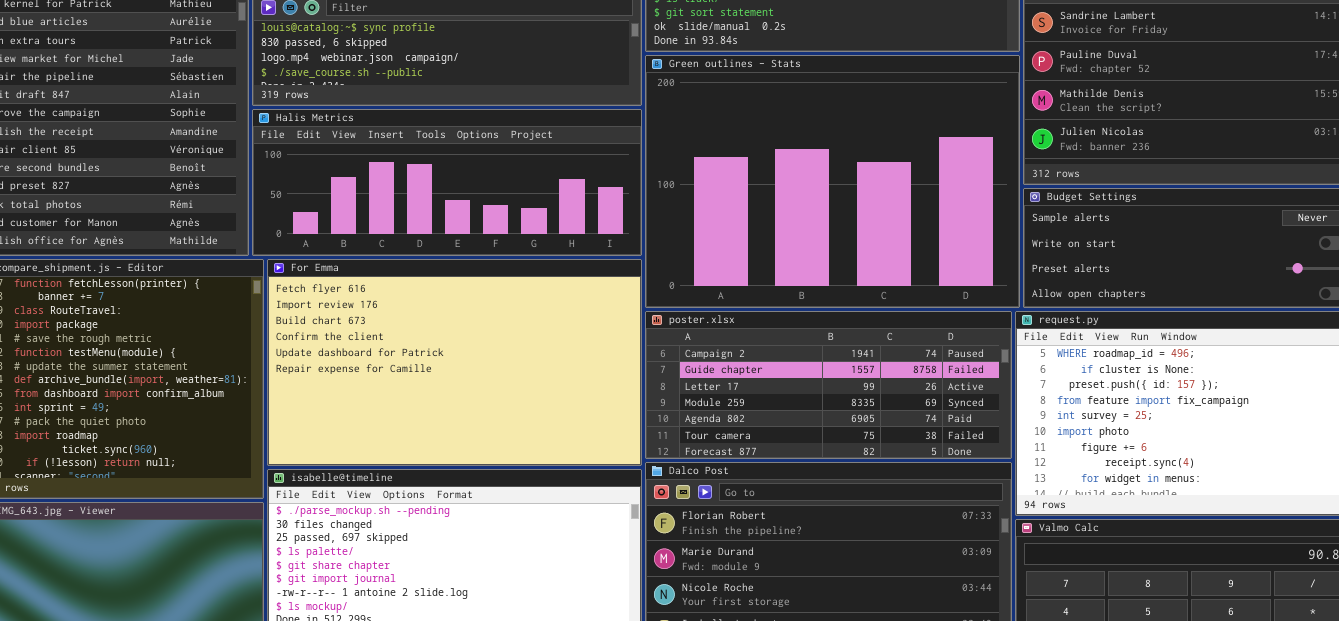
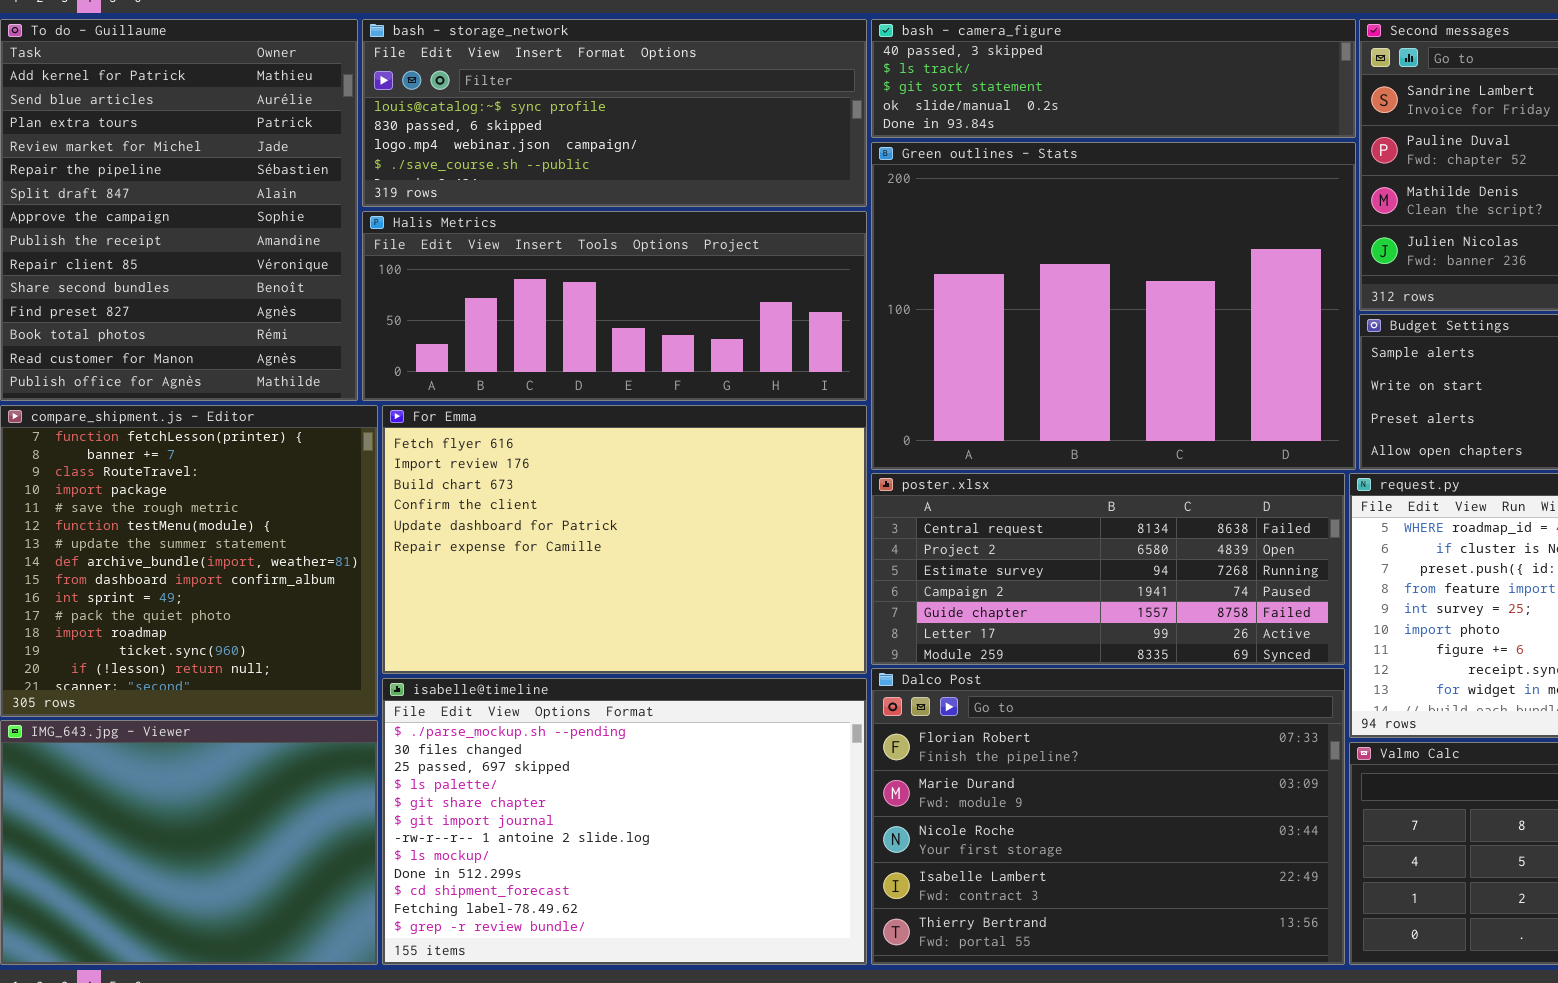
poster.xlsx: [645,311,1012,459] -> [871,473,1345,665], scrolled up 3 rows

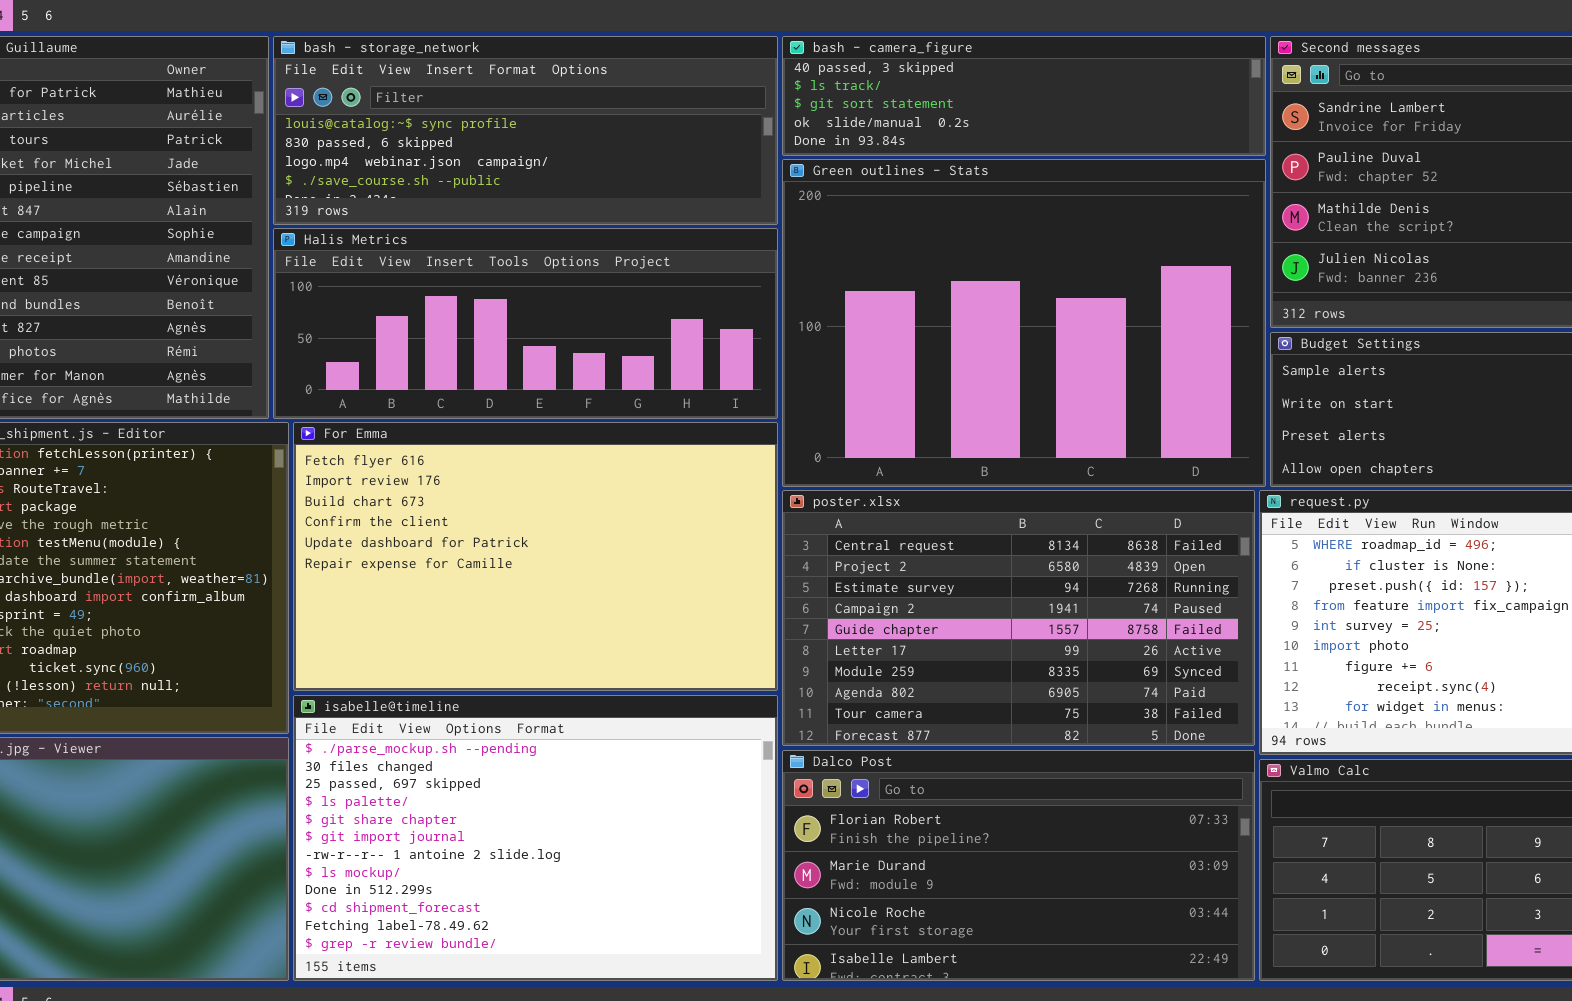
poster.xlsx: [871,473,1345,665] -> [782,490,1255,746], resized
Dalco Post: [871,668,1345,965] -> [782,750,1255,981], resized

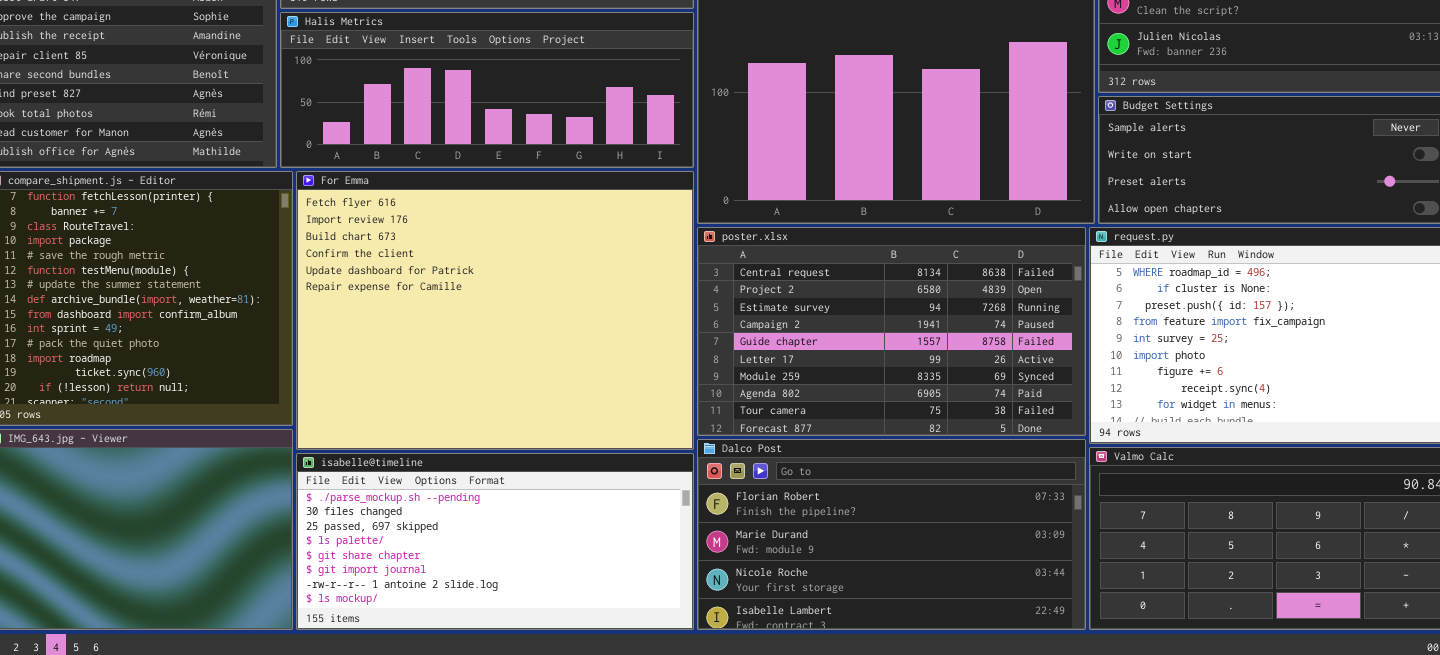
For Emma: [293,422,778,691] -> [296,171,694,450], resized
isabelle@timeline: [293,695,778,981] -> [296,453,694,630], resized

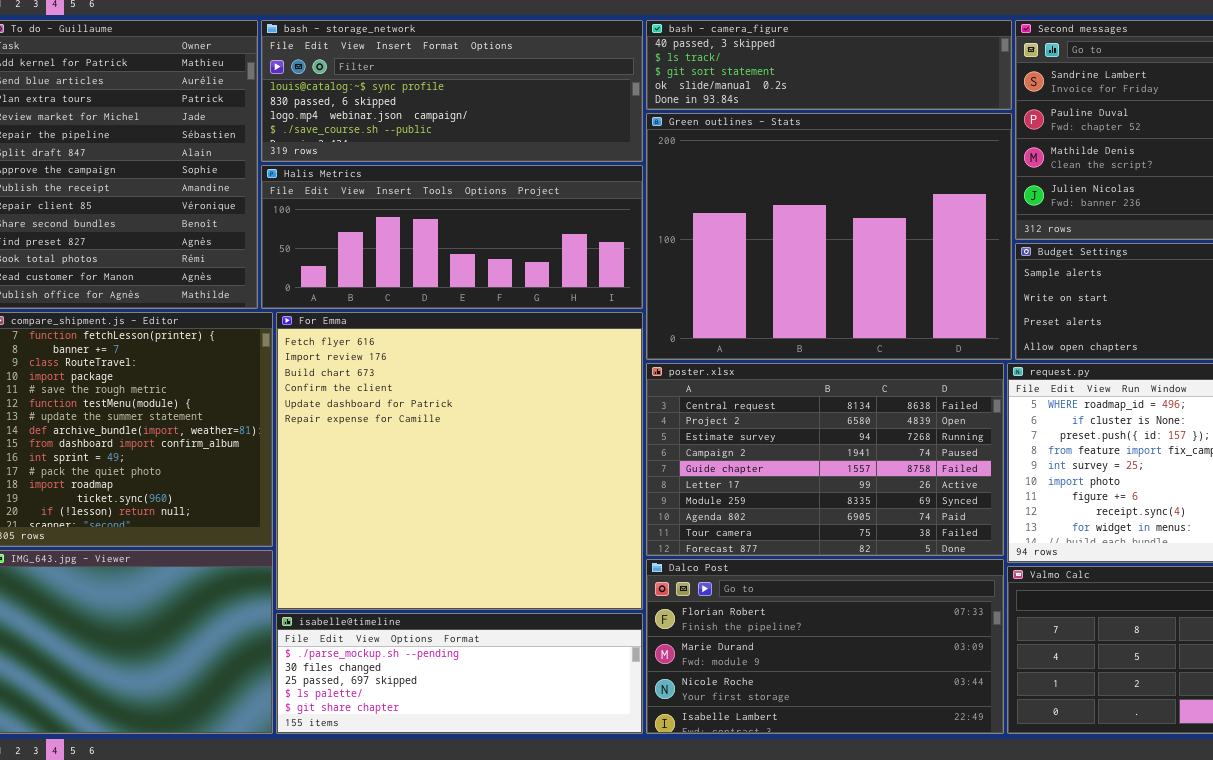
For Emma: [296,171,694,450] -> [276,312,643,610], resized
isabelle@timeline: [296,453,694,630] -> [276,613,643,734], resized

